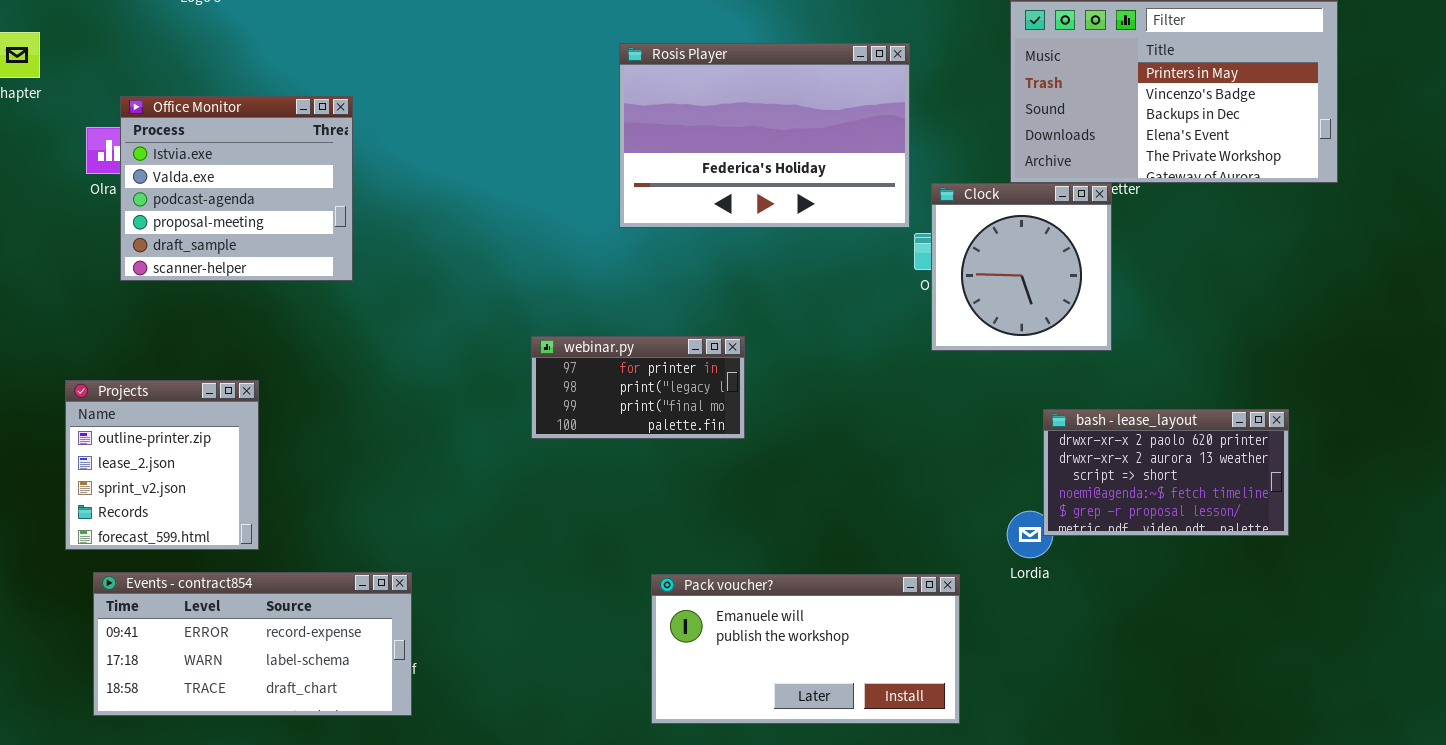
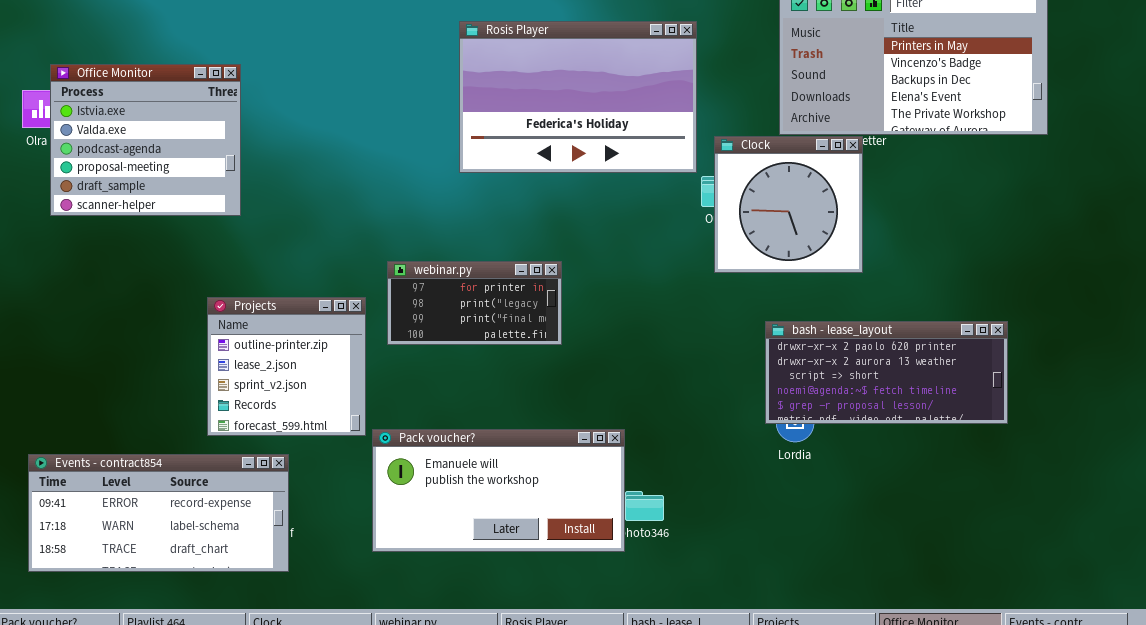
Projects: [65,380,259,550] -> [207,297,366,436], moved
bash - lease_layout: [1043,409,1289,536] -> [765,321,1008,424], resized
Pack voucher?: [651,574,960,724] -> [372,429,625,552], moved

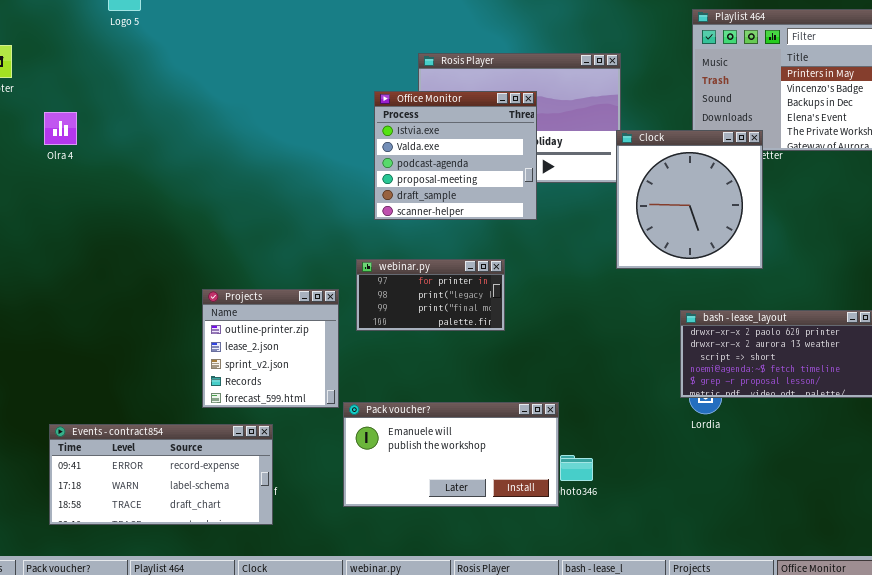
Office Monitor: [50,64,241,216] -> [374,91,537,220], moved
Clock: [714,136,863,273] -> [616,130,763,269], resized

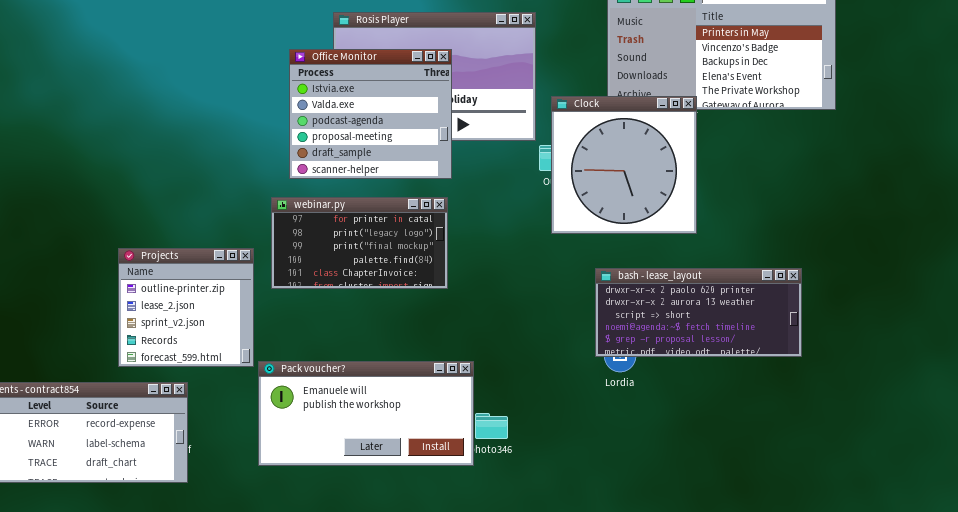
Clock: [616,130,763,269] -> [551,96,697,234], moved
webinar.py: [356,259,505,331] -> [271,197,448,289], resized

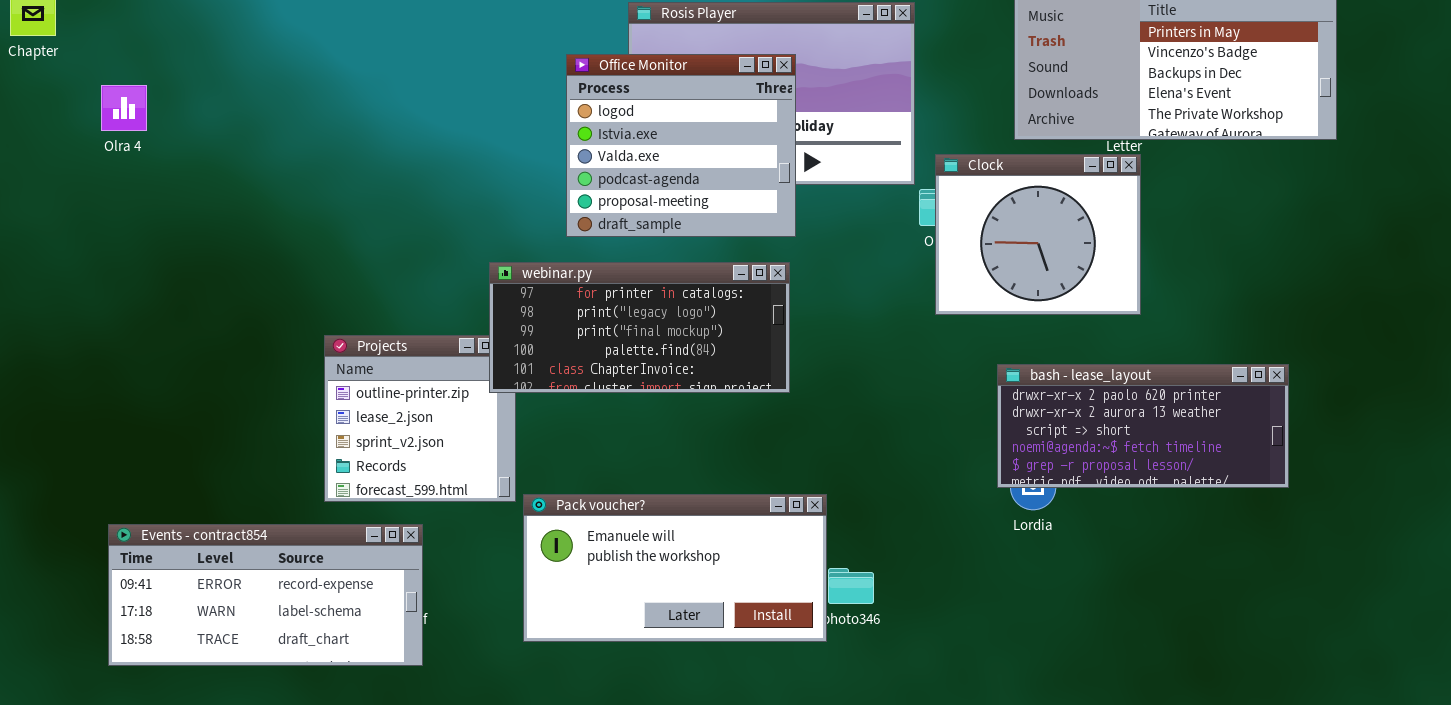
Office Monitor: [289,49,452,179] -> [566,54,796,237], scrolled up 1 row
Clock: [551,96,697,234] -> [935,154,1141,315], resized
webinar.py: [271,197,448,289] -> [489,262,790,393], resized

